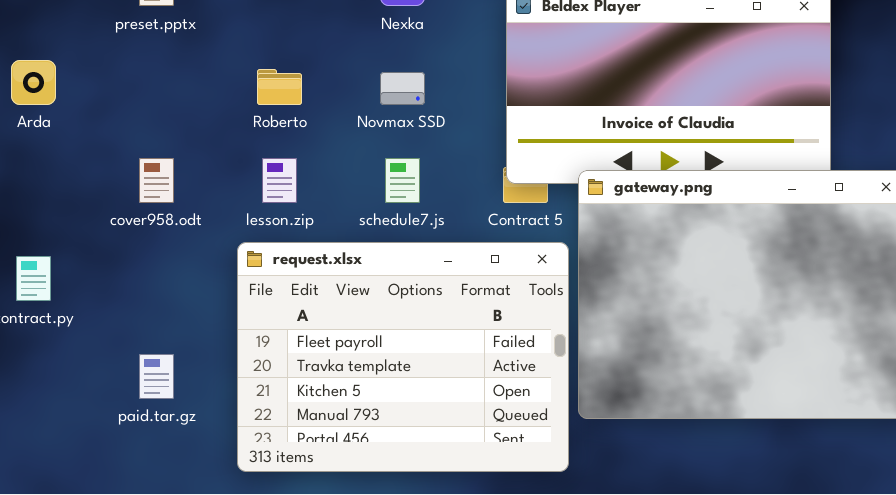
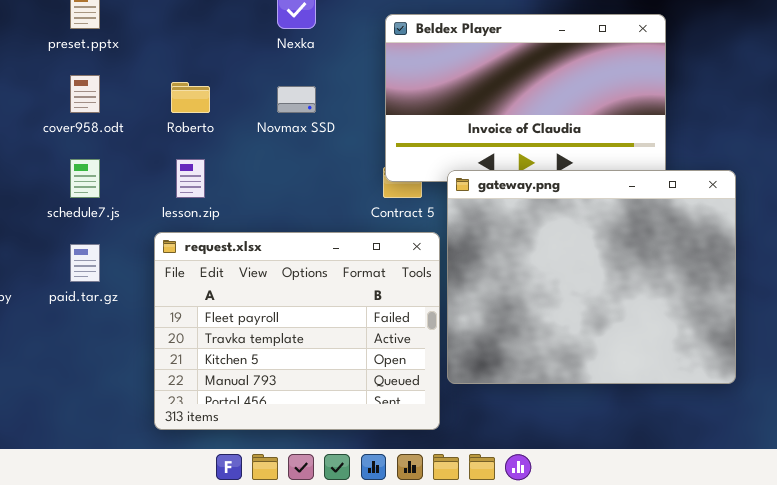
cover958.odt: [139,158,174,203] -> [70,75,100,113], moved
schedule7.js: [385,158,420,203] -> [70,159,100,198], moved
paid.tar.gz: [139,354,174,399] -> [70,244,100,282], moved

